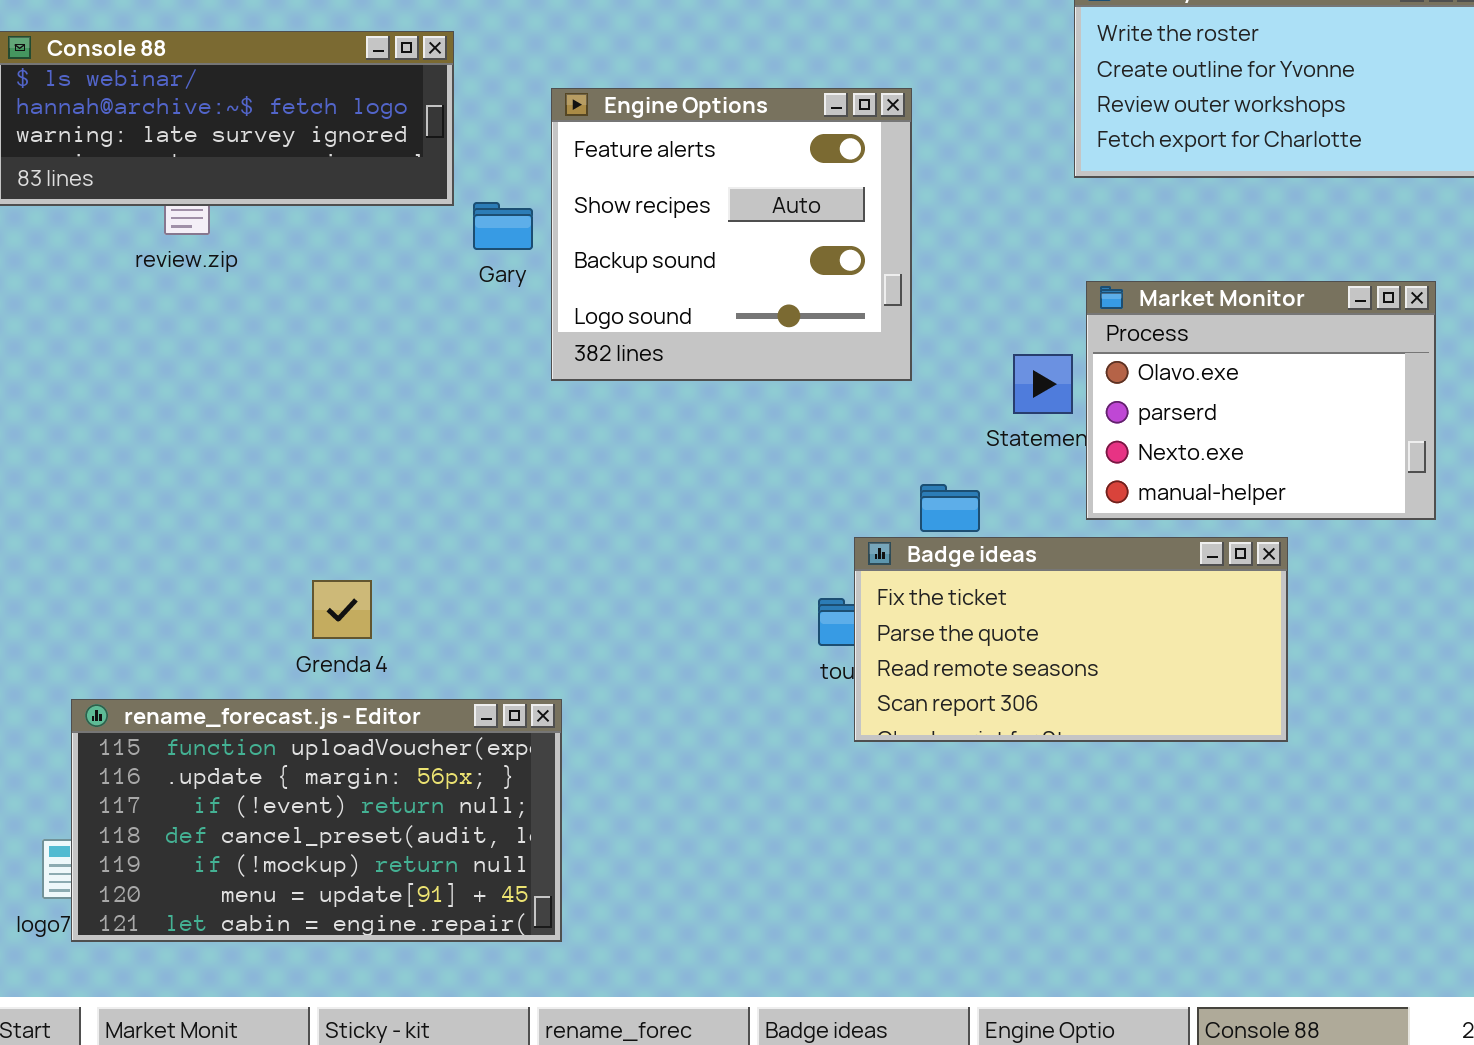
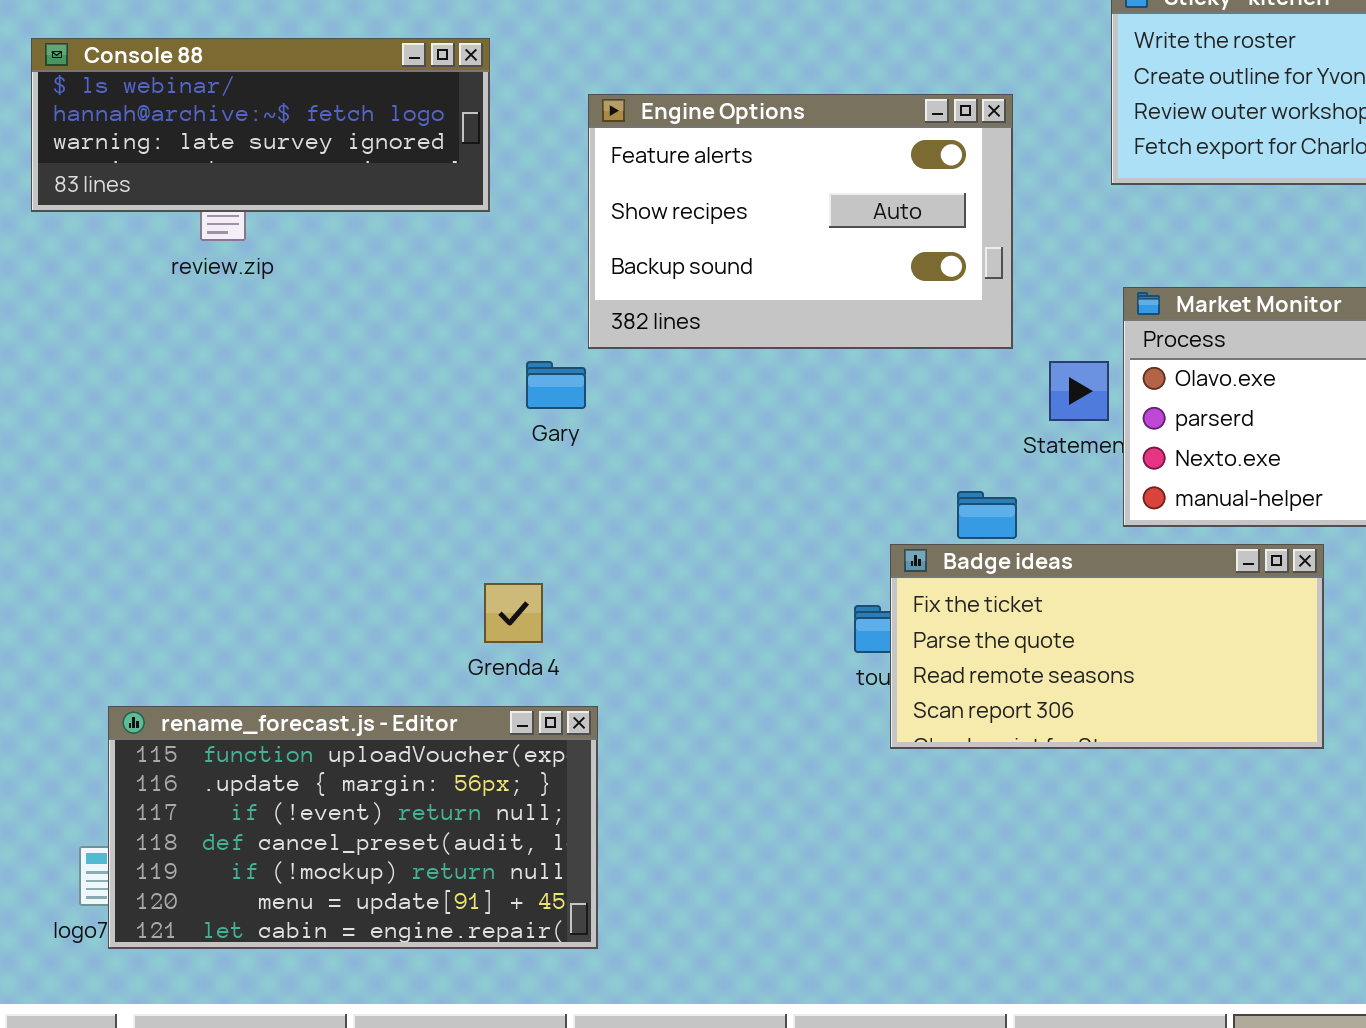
Engine Options: [551,88,912,381] -> [588,94,1013,349], resized
Gary: [473,202,533,250] -> [526,361,586,409], moved
Grenda 4: [312,580,372,639] -> [484,583,543,643], moved

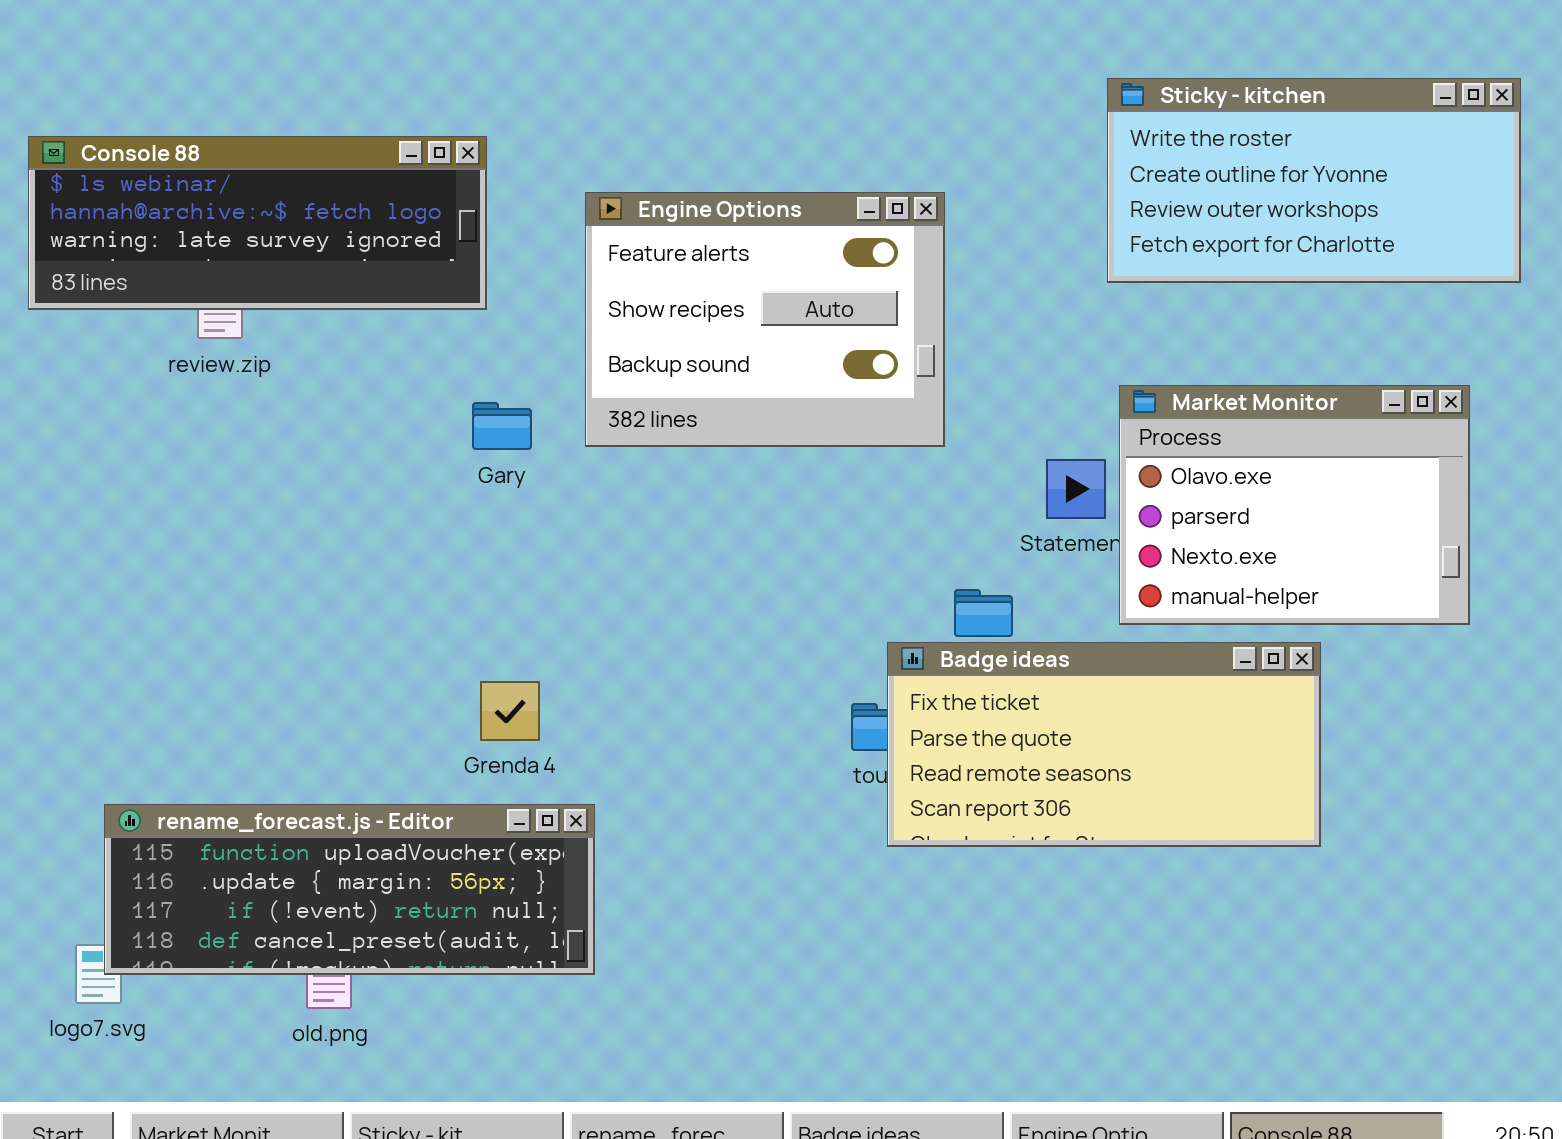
Engine Options: [588,94,1013,349] -> [585,192,945,447], resized
Gary: [526,361,586,409] -> [472,402,532,450], moved
rename_forecast.js - Editor: [108,706,598,949] -> [104,804,595,975], resized

